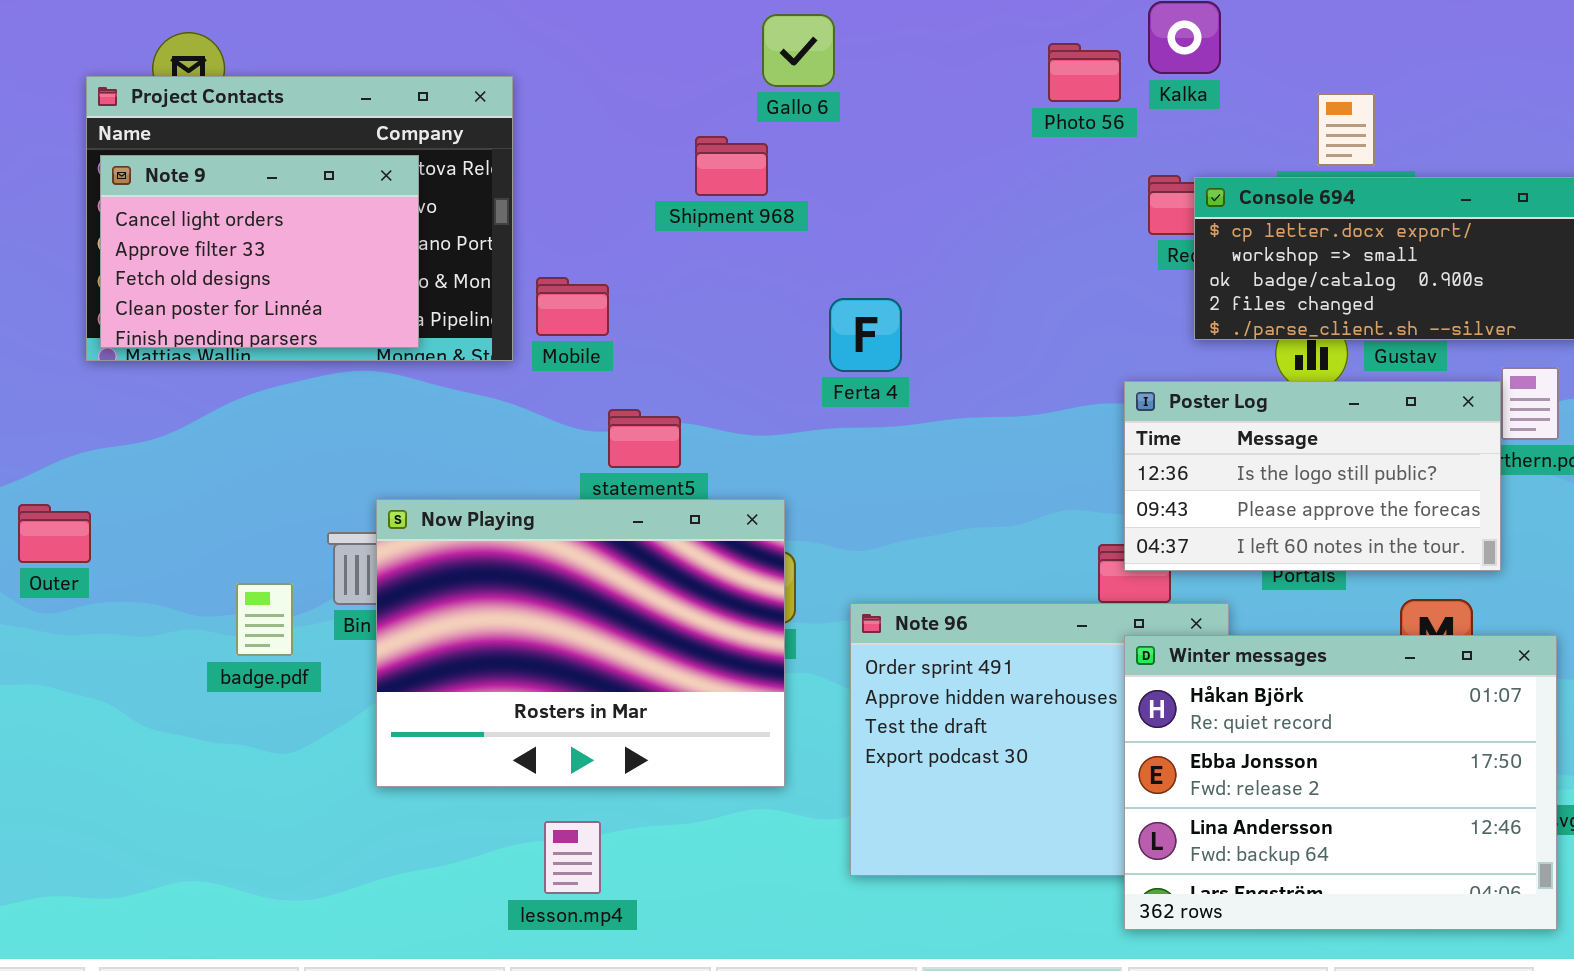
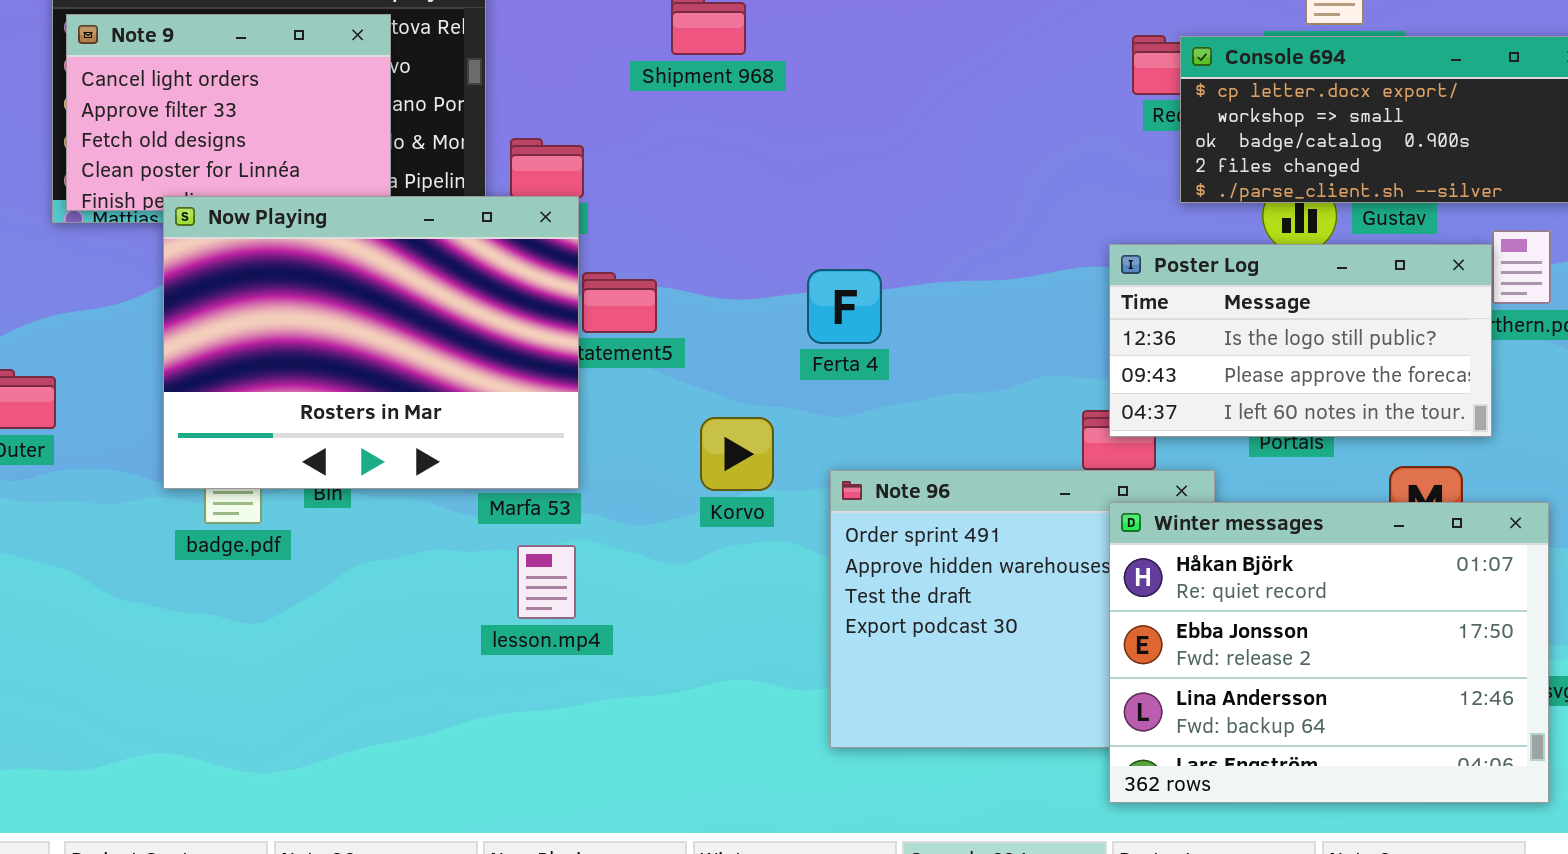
Ferta 4: [829,298,902,372] -> [807,269,882,344], moved
Now Playing: [376,499,785,787] -> [163,196,579,489], moved
lesson.mp4: [544,821,601,894] -> [517,545,576,619], moved

